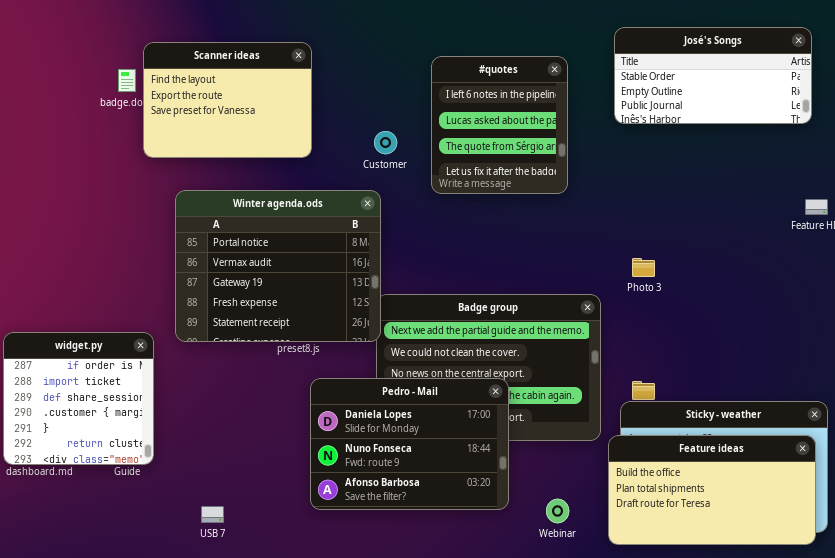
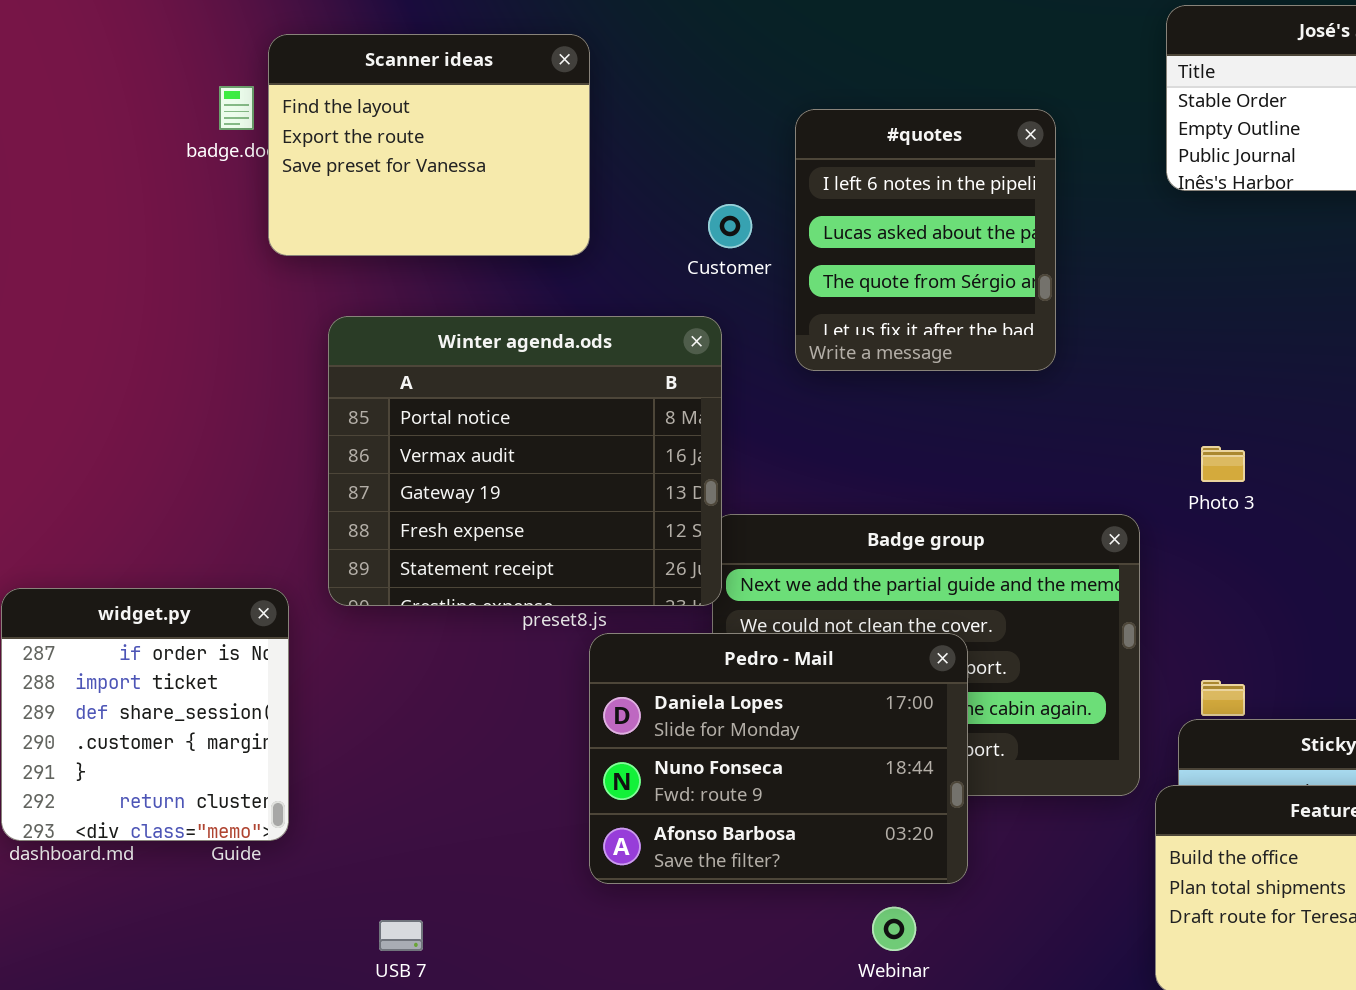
#quotes: [431,56,568,194] -> [795,109,1056,371], moved
Pedro - Mail: [310,378,509,510] -> [589,633,968,884], moved
Webinar: [546,499,569,523] -> [872,907,916,951], moved

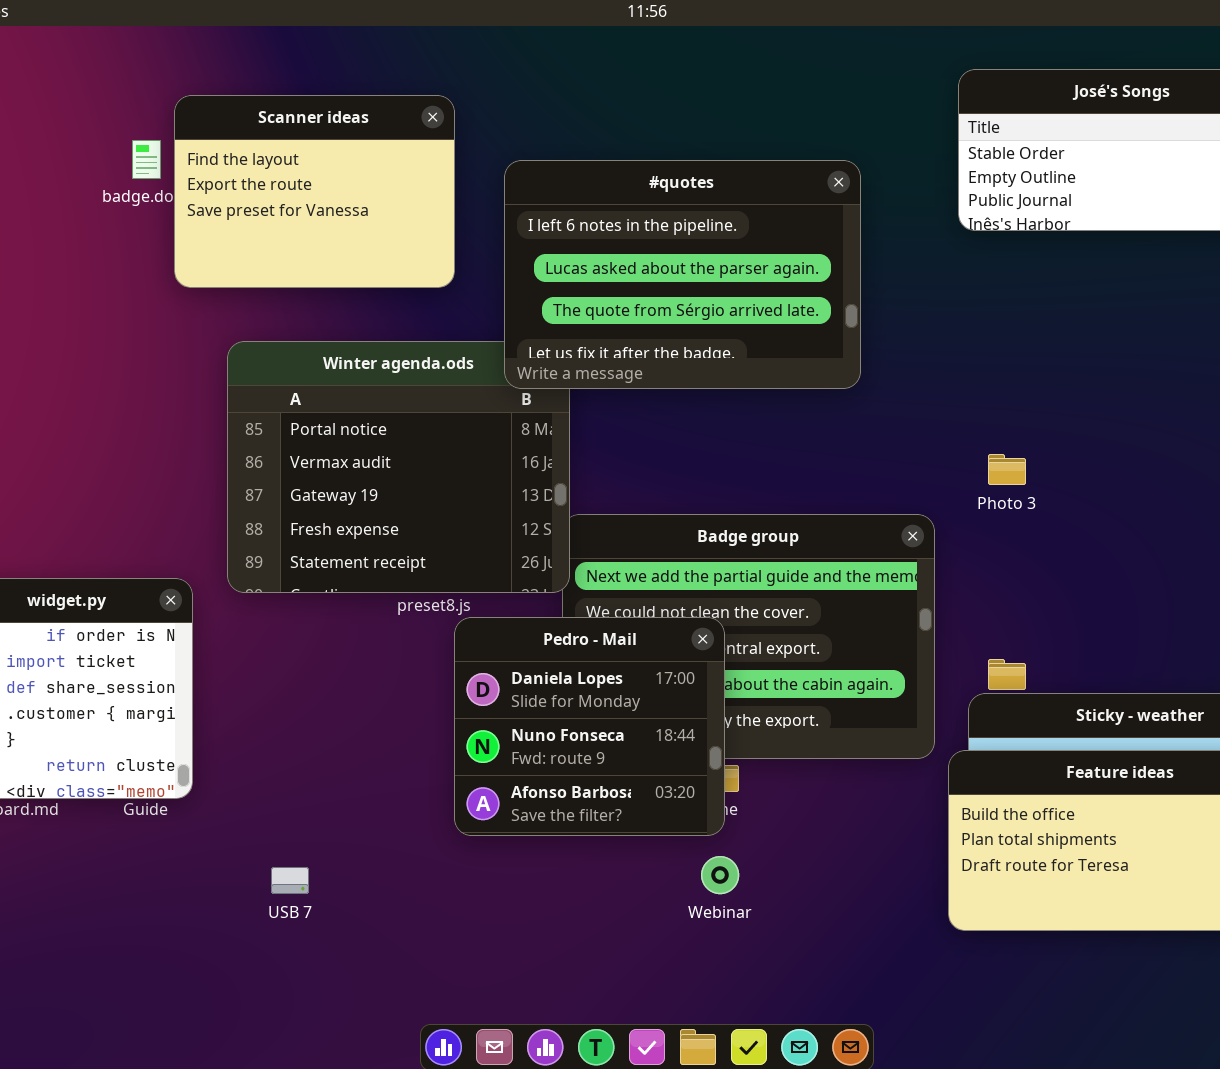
#quotes: [795,109,1056,371] -> [504,160,861,389], resized
Pedro - Mail: [589,633,968,884] -> [454,617,725,836], resized

